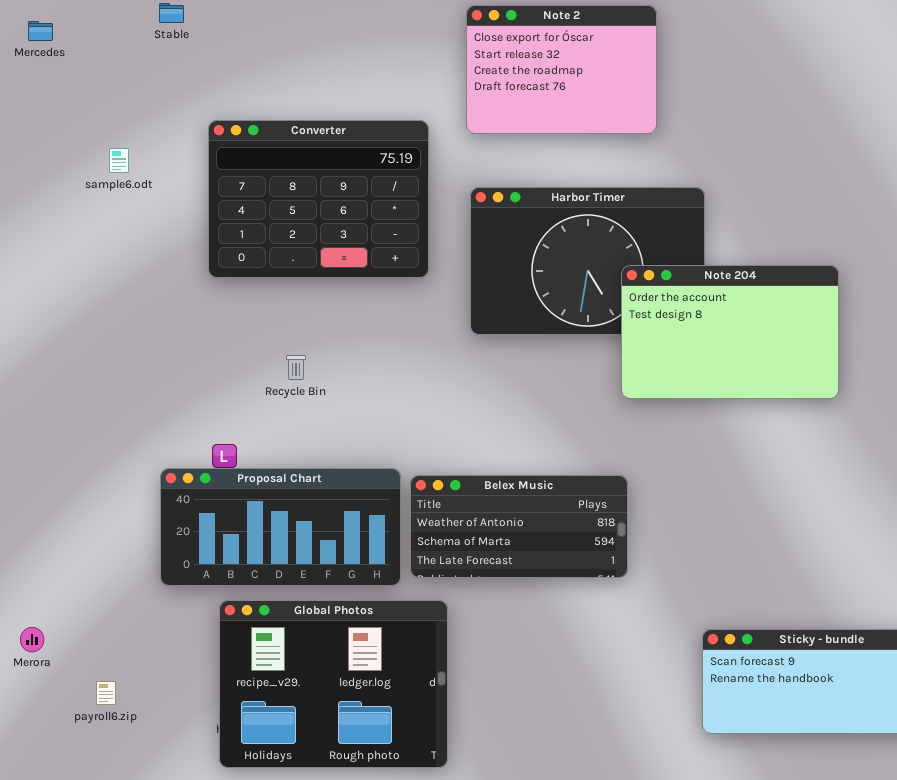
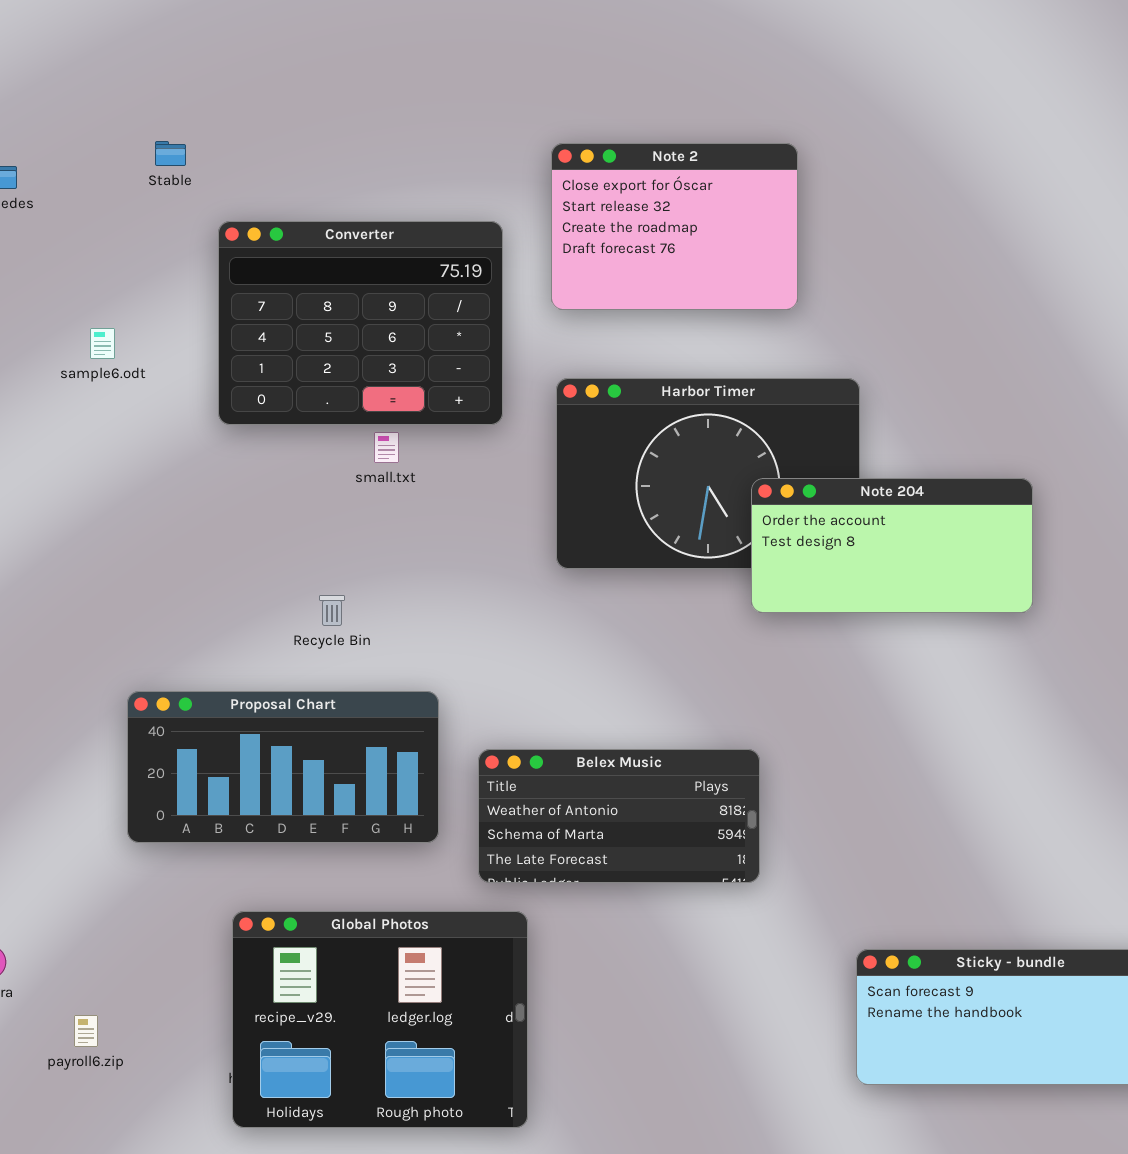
Converter: [208,120,429,278] -> [218,221,503,425], moved
Note 204: [621,265,839,399] -> [751,478,1033,613], resized
Proposal Chart: [160,468,401,586] -> [127,691,439,843], moved

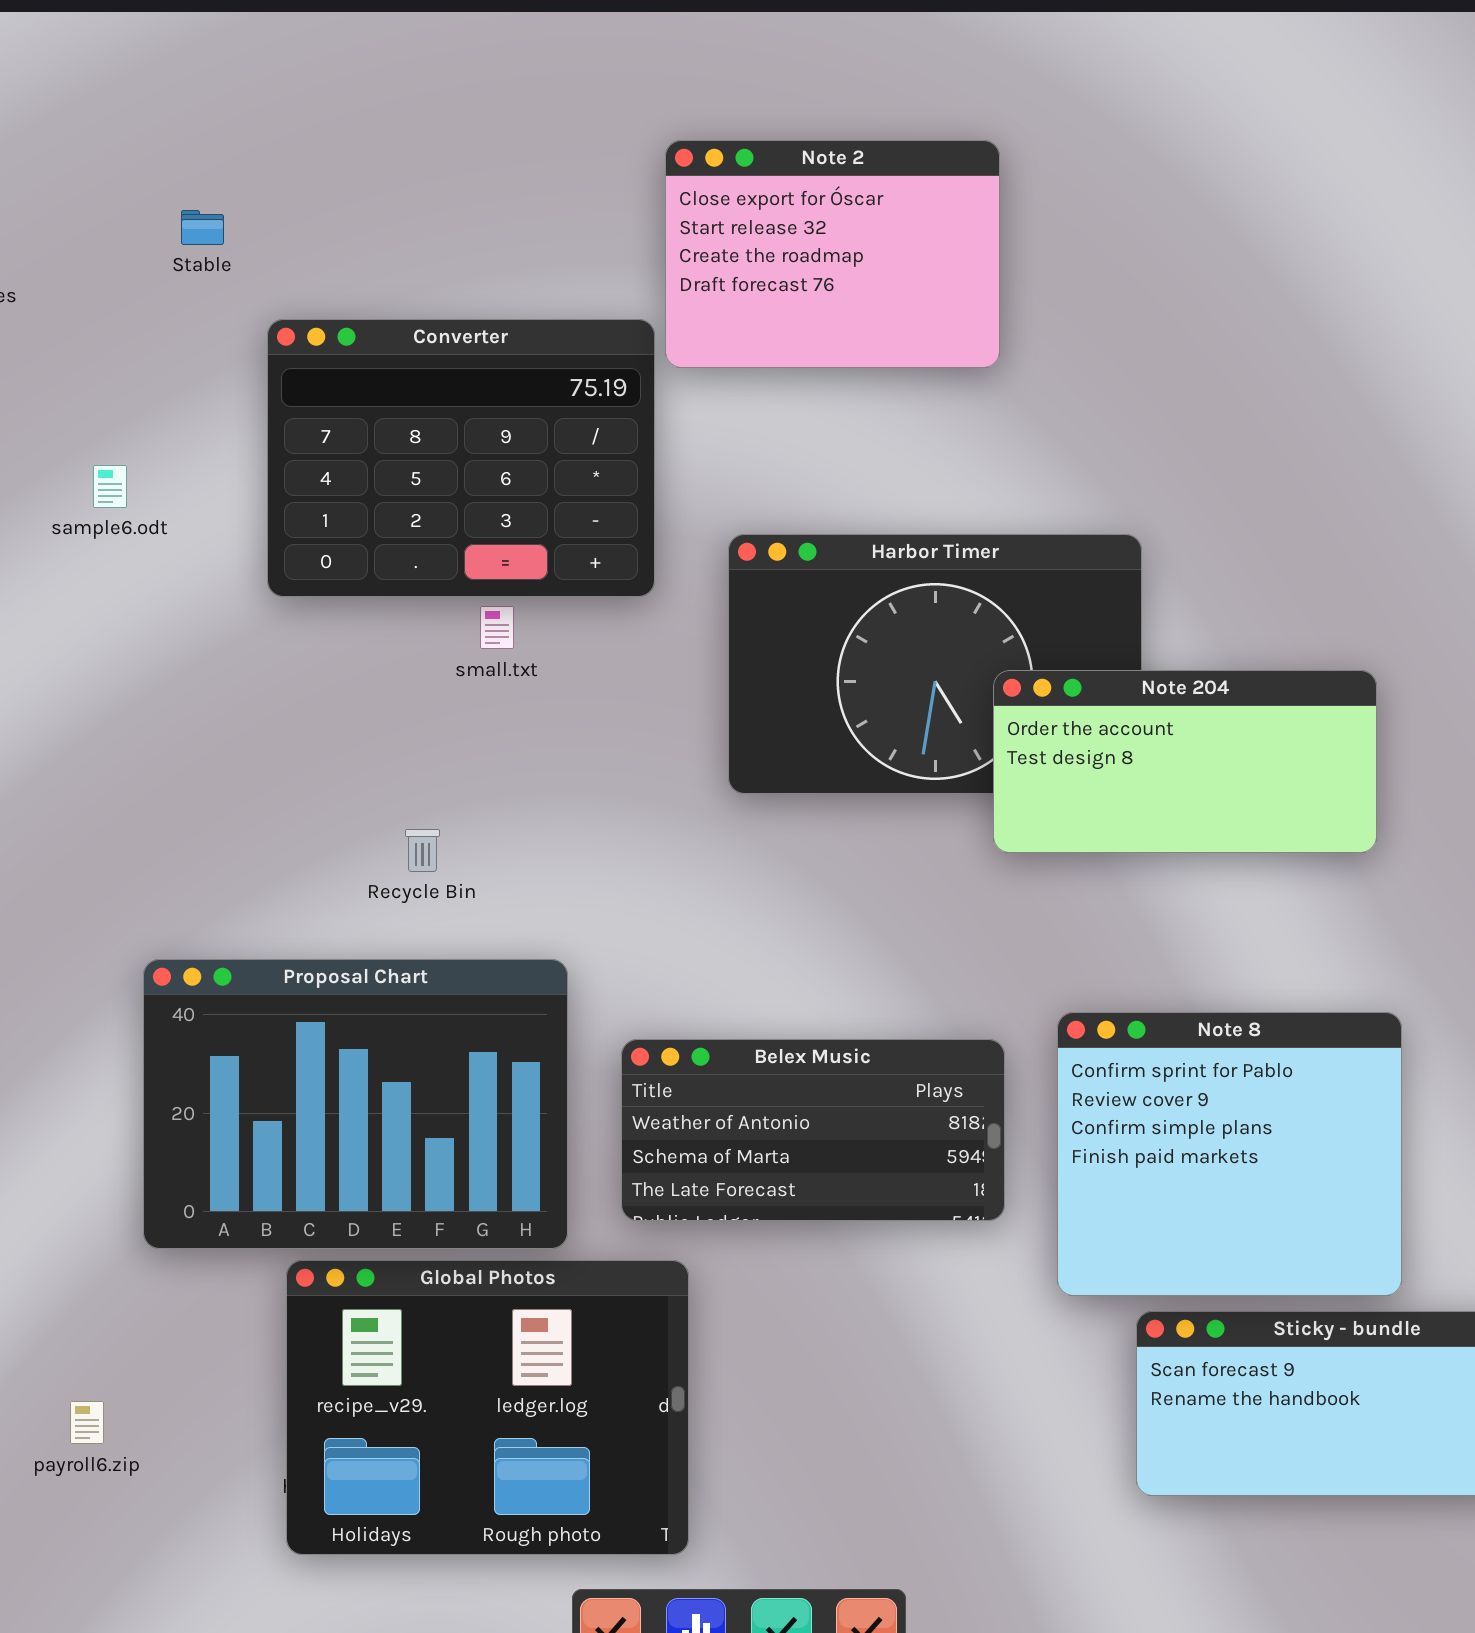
Note 2: [551,143,798,310] -> [665,140,1000,368], moved
Proposal Chart: [127,691,439,843] -> [143,959,568,1249], resized
Note 8: none -> [1057,1012,1402,1296], opened

